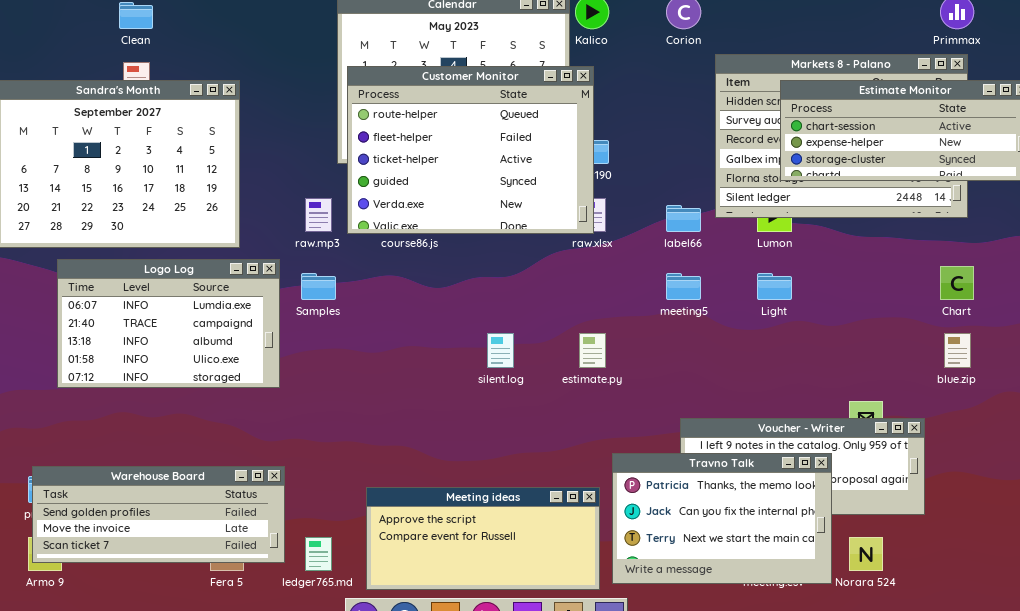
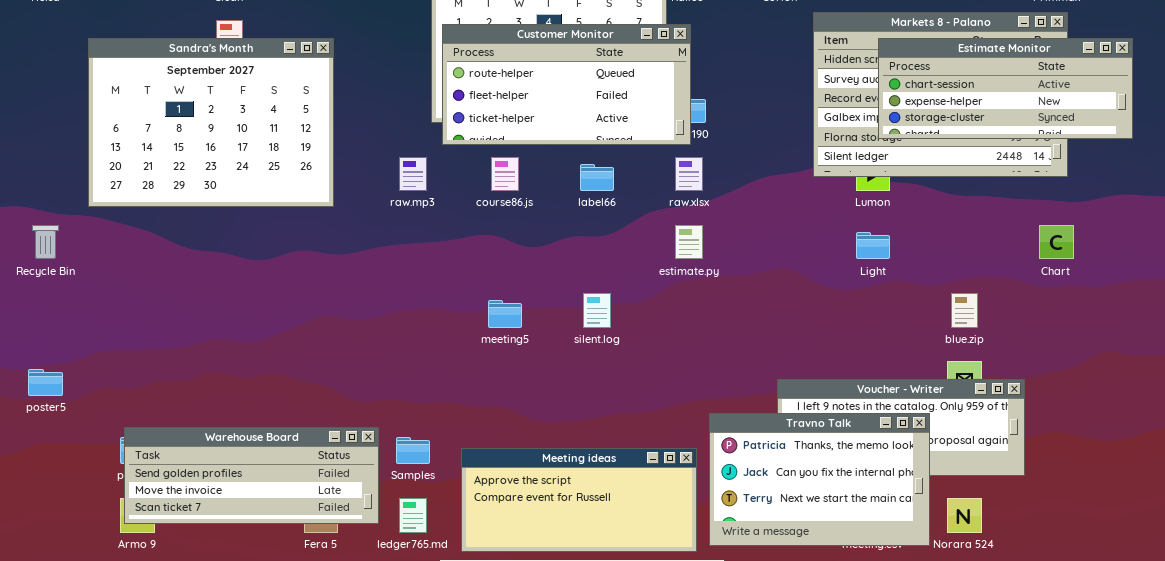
Customer Monitor: [347,66,594,234] -> [442,24,691,145], resized
label66: [666,205,701,232] -> [580,164,614,191], moved
Logo Log: [57,259,280,388] -> none, closed
Samples: [301,273,336,300] -> [396,437,430,464], moved
meeting5: [666,273,701,300] -> [488,300,522,328], moved
estimate.py: [579,333,606,368] -> [675,225,703,259], moved
blue.zip: [944,333,971,368] -> [951,293,978,328], moved

